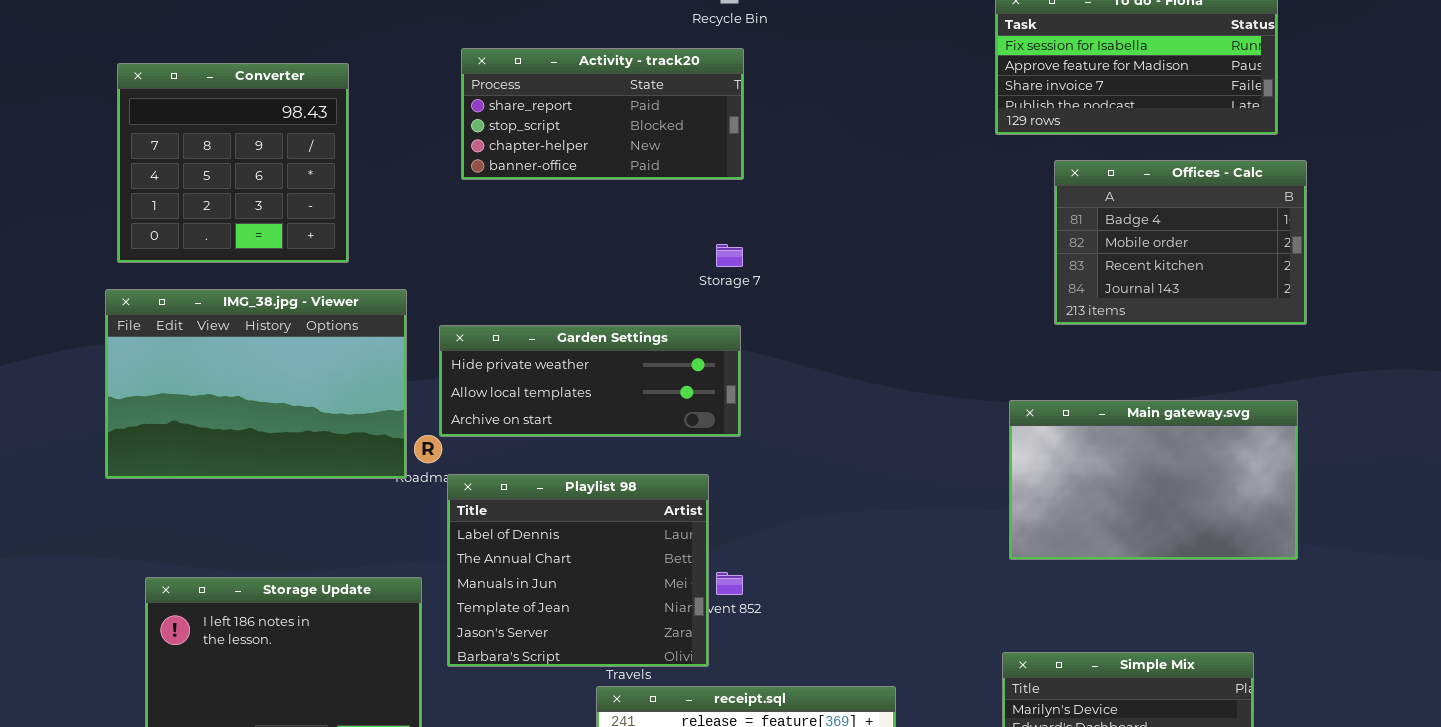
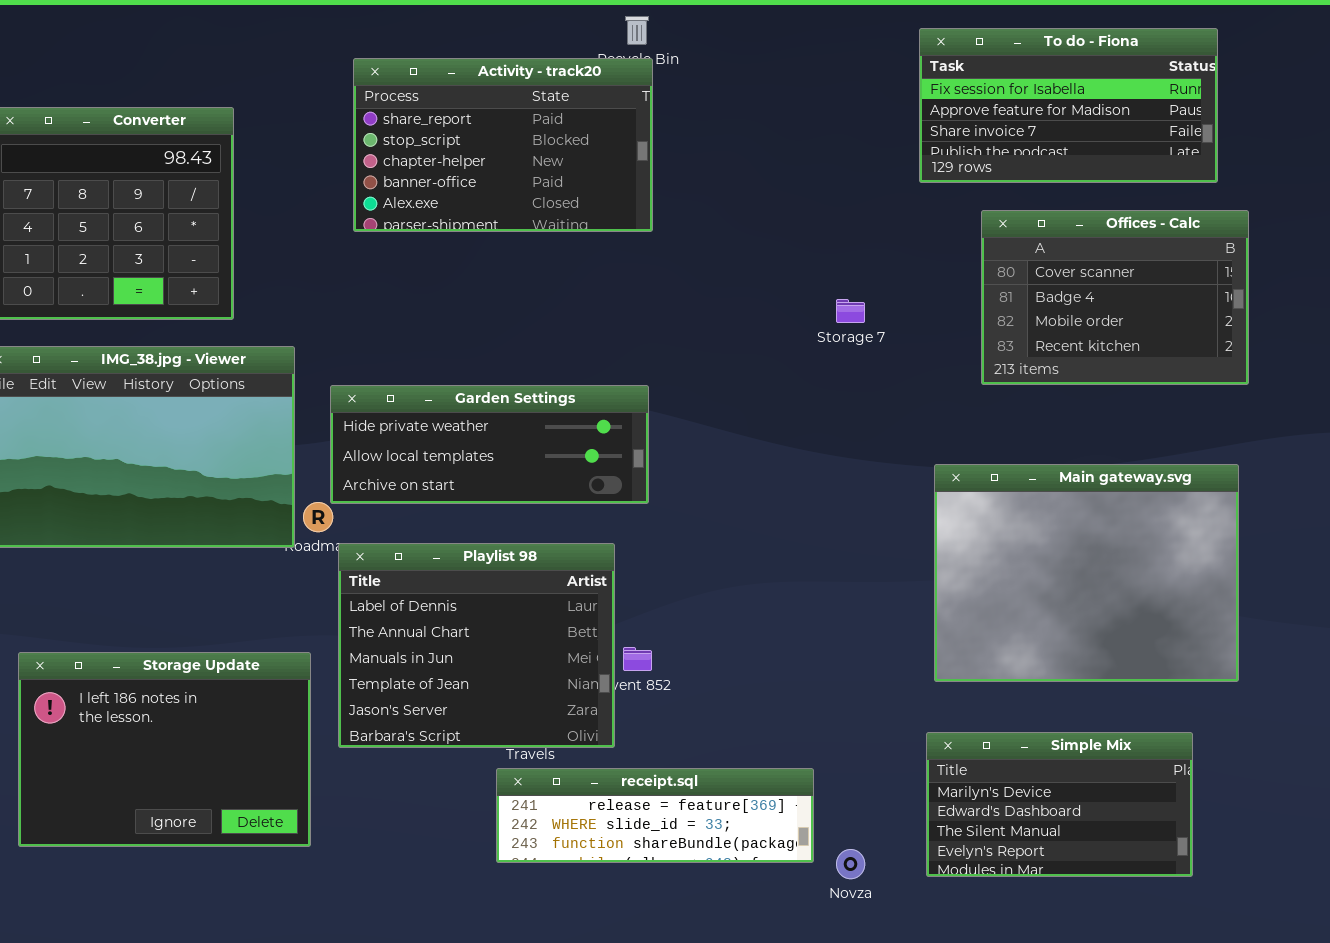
Activity - track20: [461,48,744,180] -> [353,58,653,232], resized
Offices - Calc: [1054,160,1307,325] -> [981,210,1249,385], scrolled up 1 row
Storage 7: [716,244,743,267] -> [836,299,865,323], moved
Main gateway.svg: [1009,400,1298,560] -> [934,464,1239,682], resized

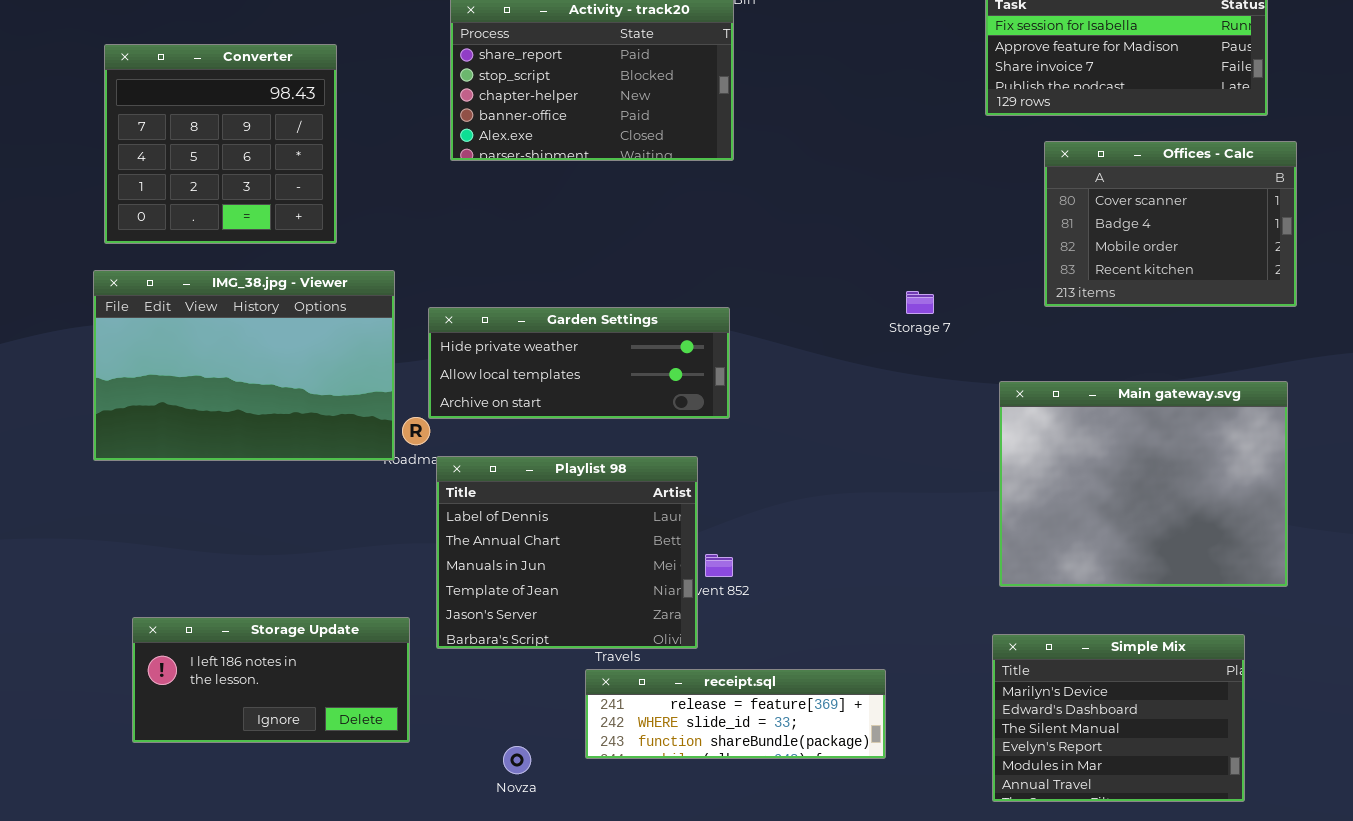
Storage 7: [836,299,865,323] -> [906,291,934,314], moved
Storage Update: [18,652,311,847] -> [132,617,410,743], resized
Simple Mix: [926,732,1193,877] -> [992,634,1245,802], resized
Novza: [836,849,865,879] -> [503,746,531,774], moved

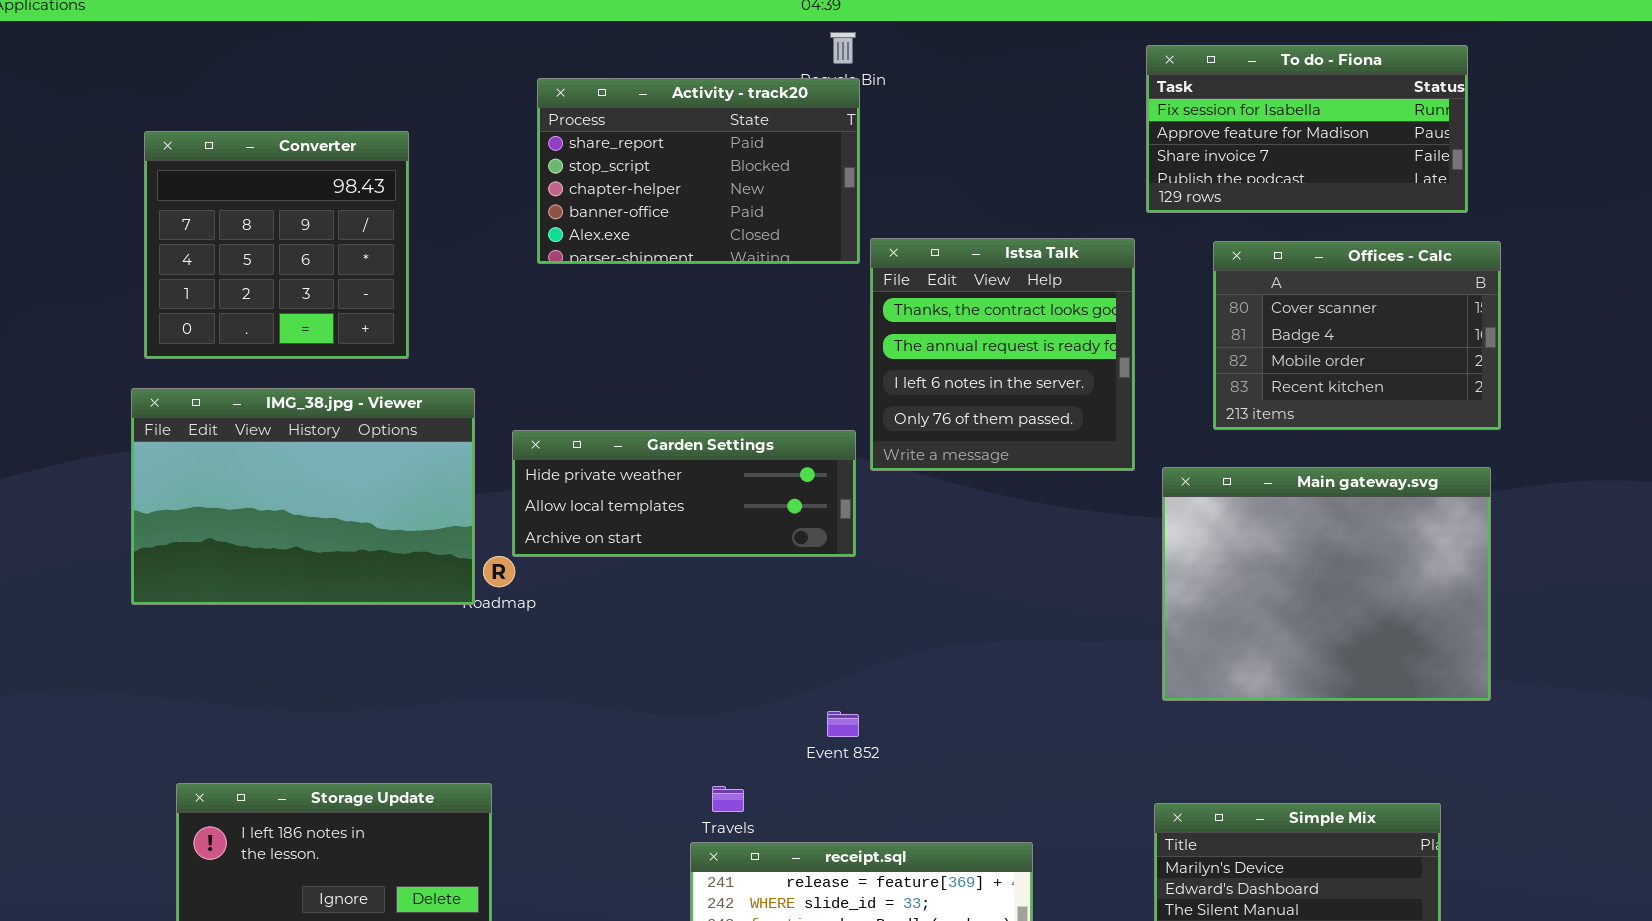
Istsa Talk: none -> [870,238,1135,471], opened
Main gateway.svg: [999,381,1288,587] -> [1162,467,1491,701], moved
Playlist 98: [436,456,698,649] -> none, closed

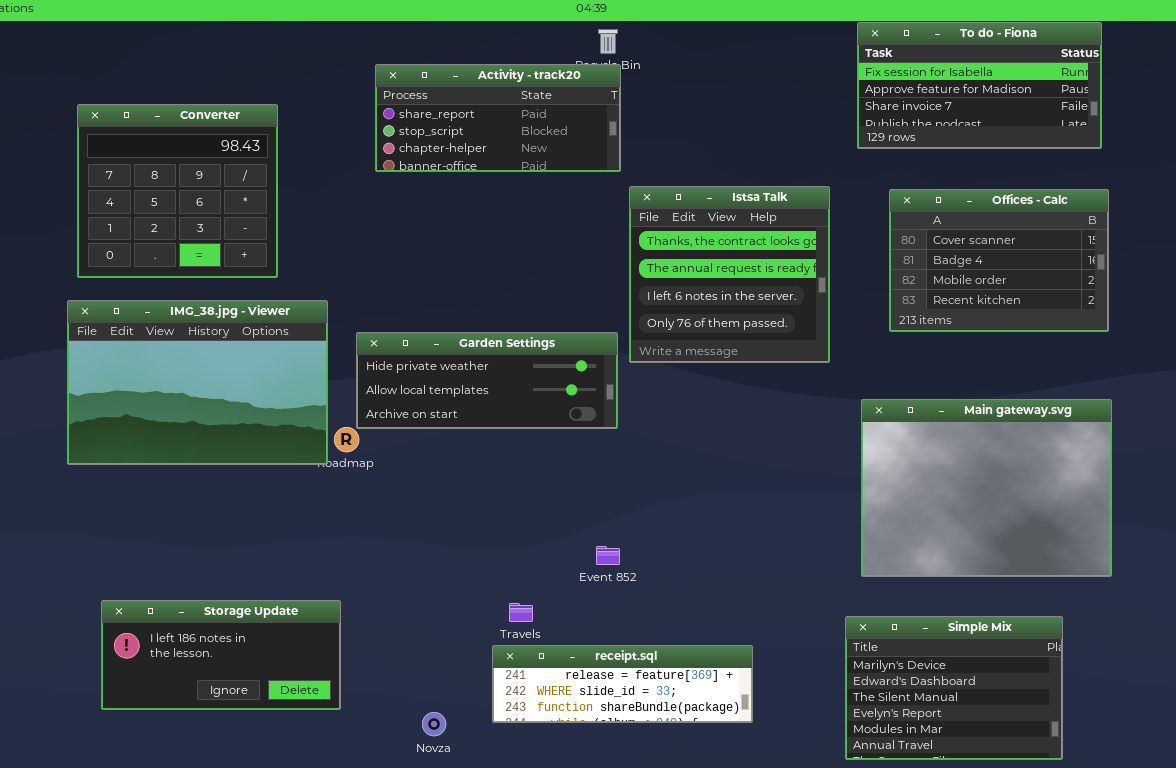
To do - Fiona: [1146,45,1468,213] -> [857,22,1102,149], moved
Activity - track20: [537,78,860,264] -> [375,64,621,172], resized
Main gateway.svg: [1162,467,1491,701] -> [861,399,1112,577], moved

